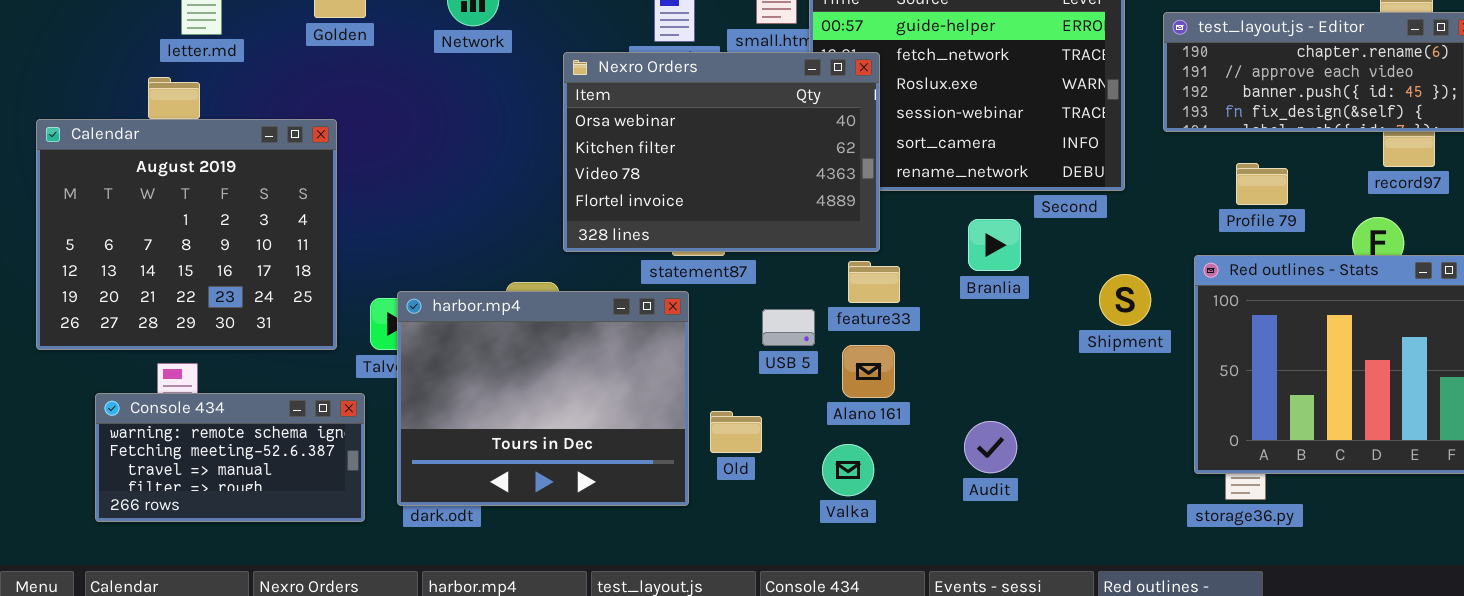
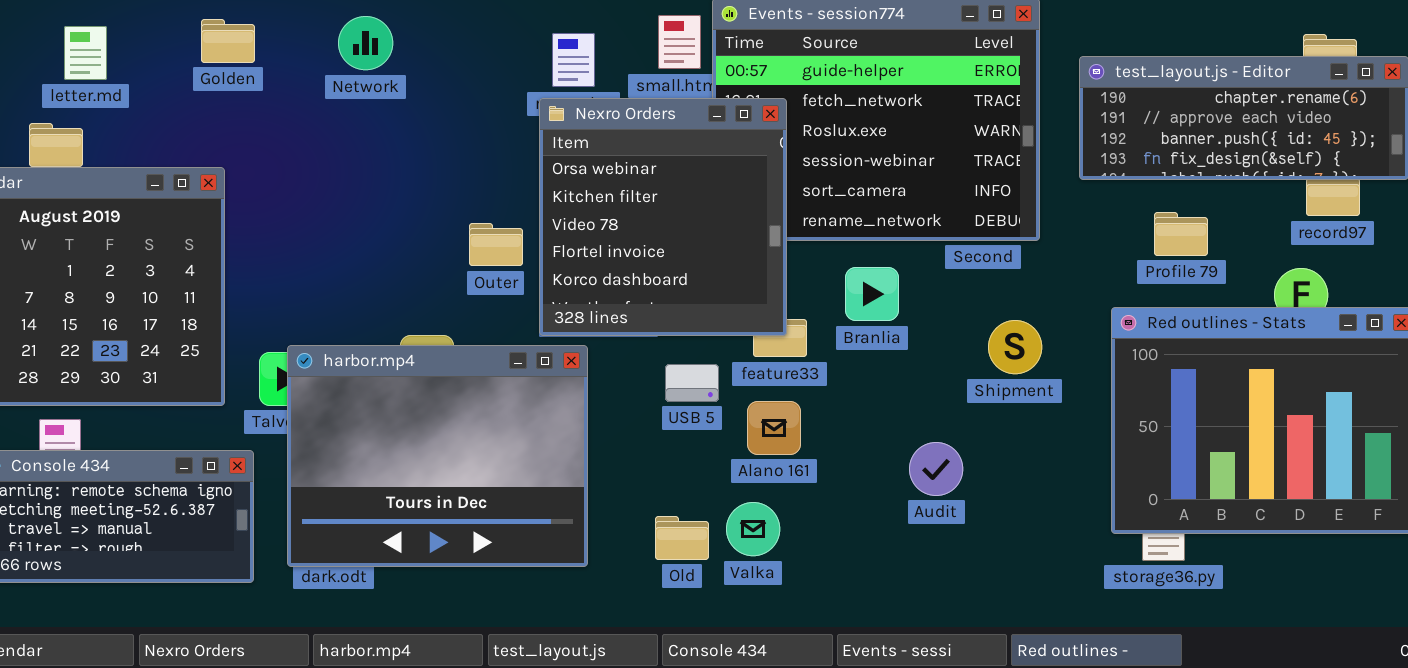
Nexro Orders: [563,52,880,252] -> [539,98,787,336], resized
Branlia: [968,219,1021,271] -> [845,267,899,321], moved
Shipment: [1099,274,1151,326] -> [988,320,1042,374], moved
Old: [710,411,762,453] -> [655,516,709,560], moved
Audit: [964,421,1017,473] -> [909,442,963,496], moved

